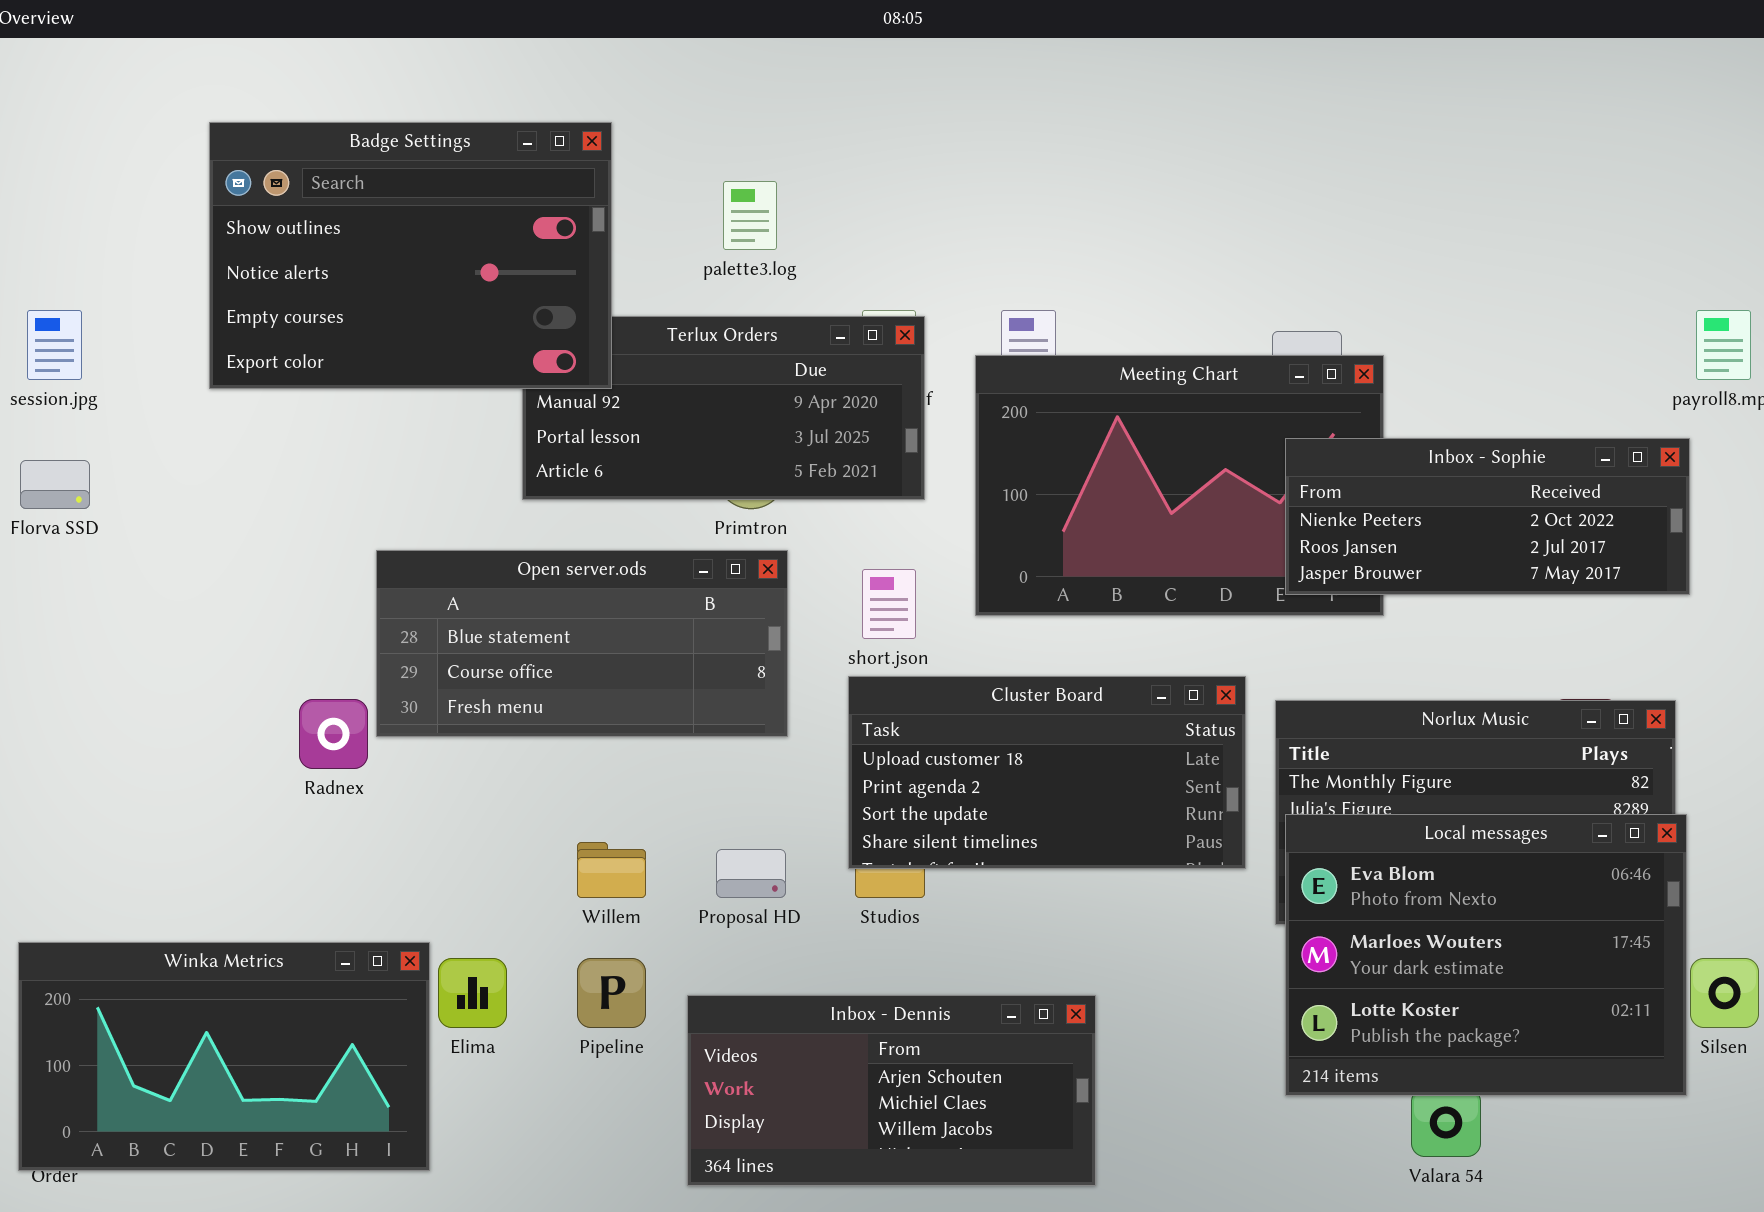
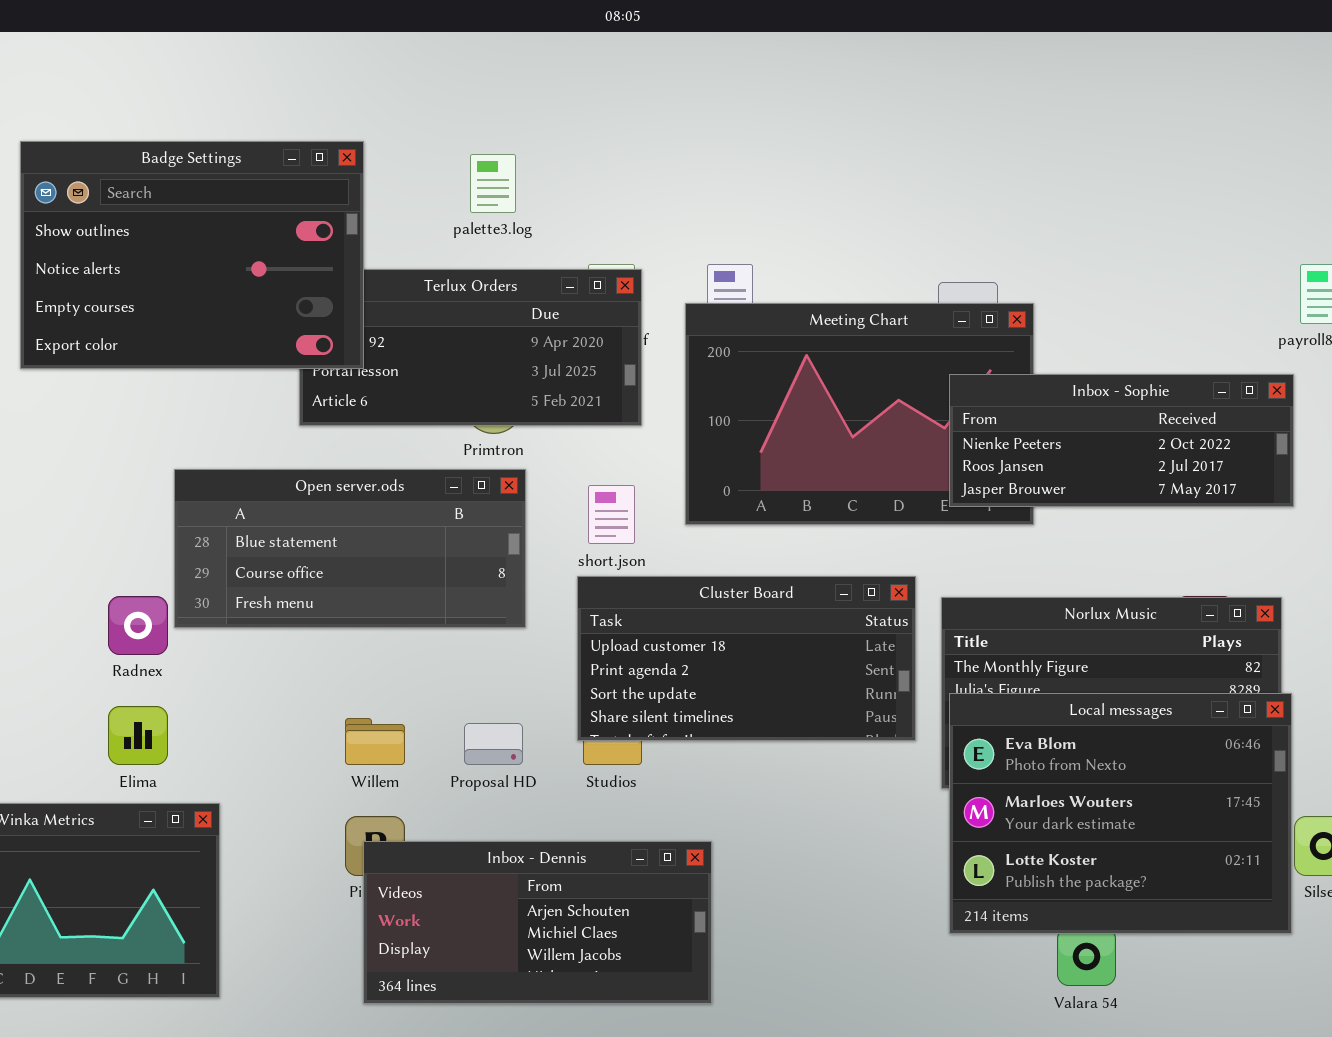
Badge Settings: [209,122,612,389] -> [20,141,364,369], moved
Elima: [438,958,507,1028] -> [108,706,168,765], moved
Inbox - Dennis: [687,995,1096,1186] -> [363,841,712,1004], moved

